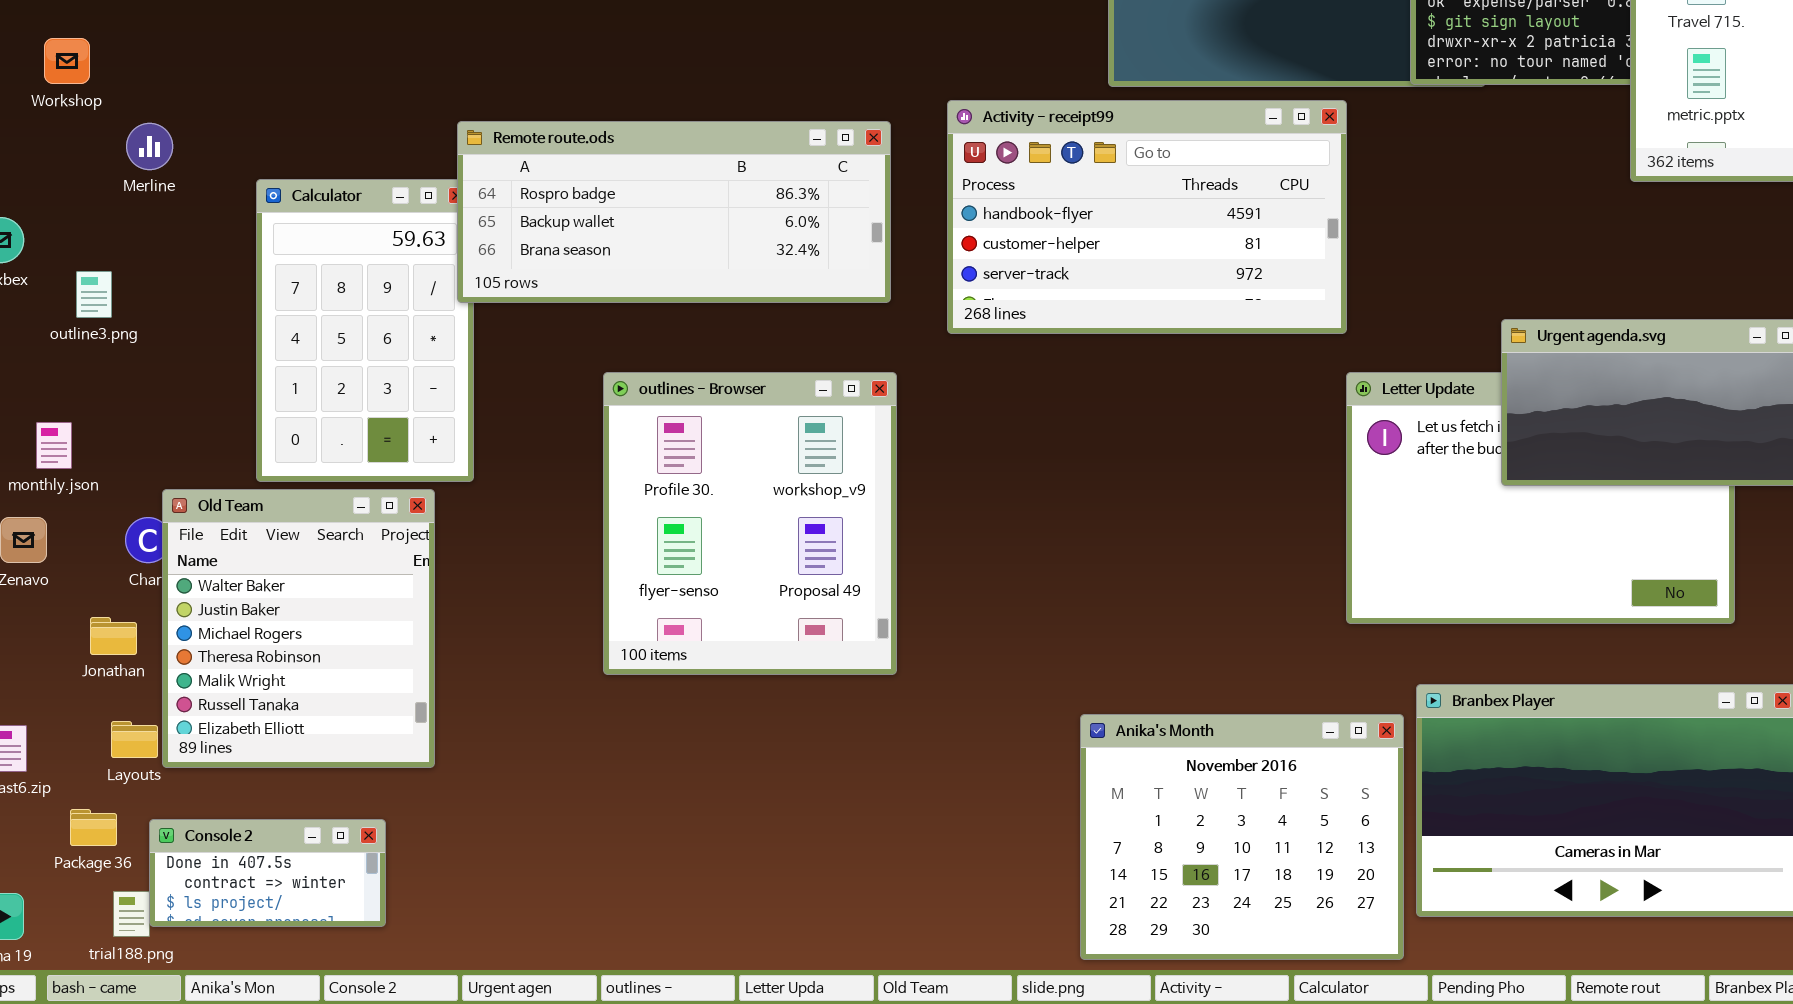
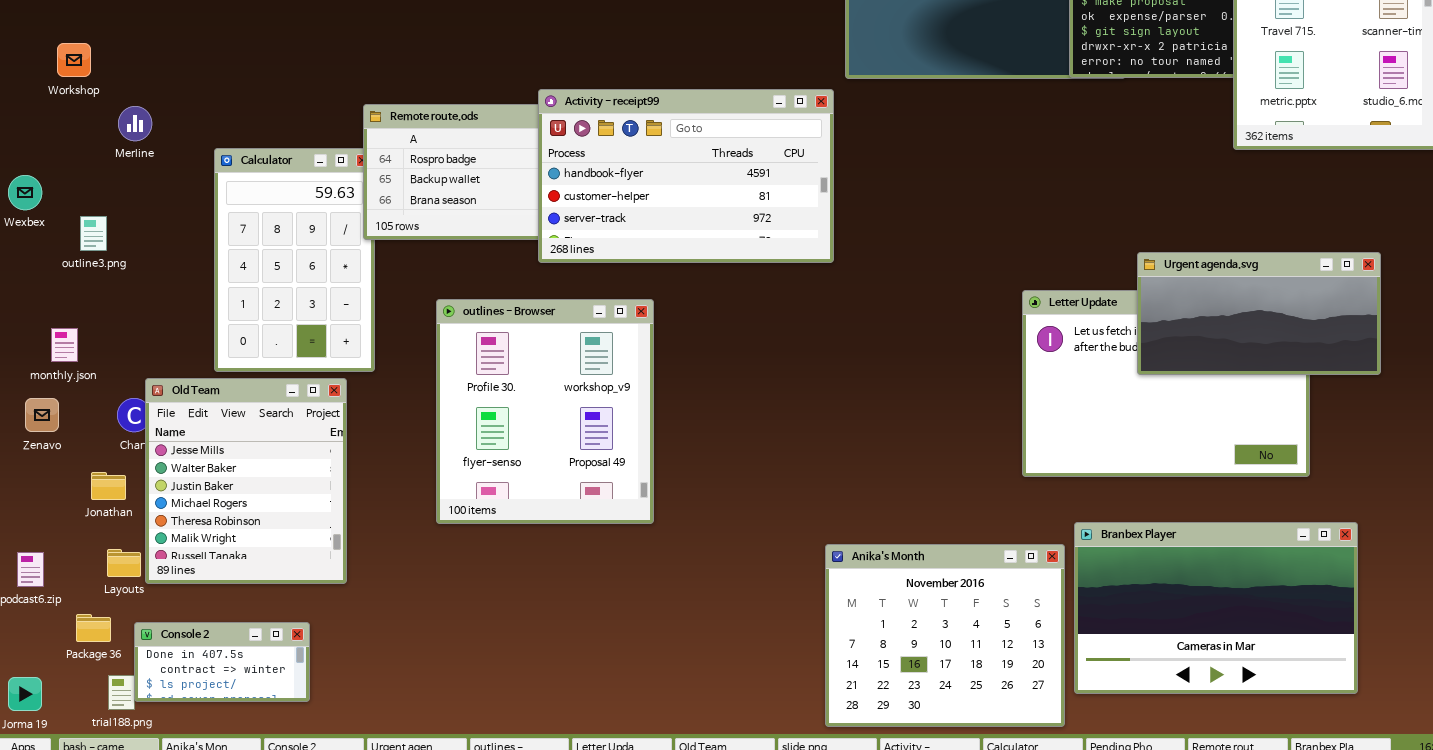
Activity - receipt99: [947,100,1347,334] -> [538,89,834,263], moved
outlines - Browser: [603,372,897,675] -> [436,299,654,524], moved
Old Team: [162,489,435,768] -> [145,378,347,584], scrolled up 1 row

